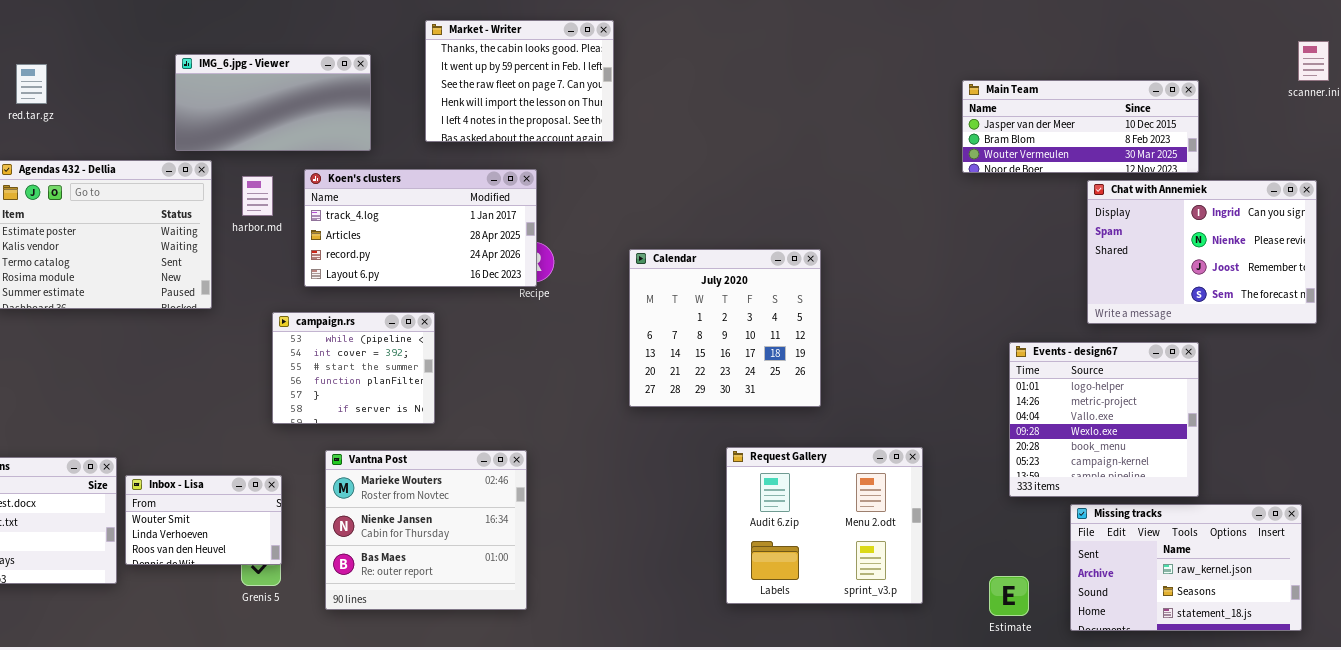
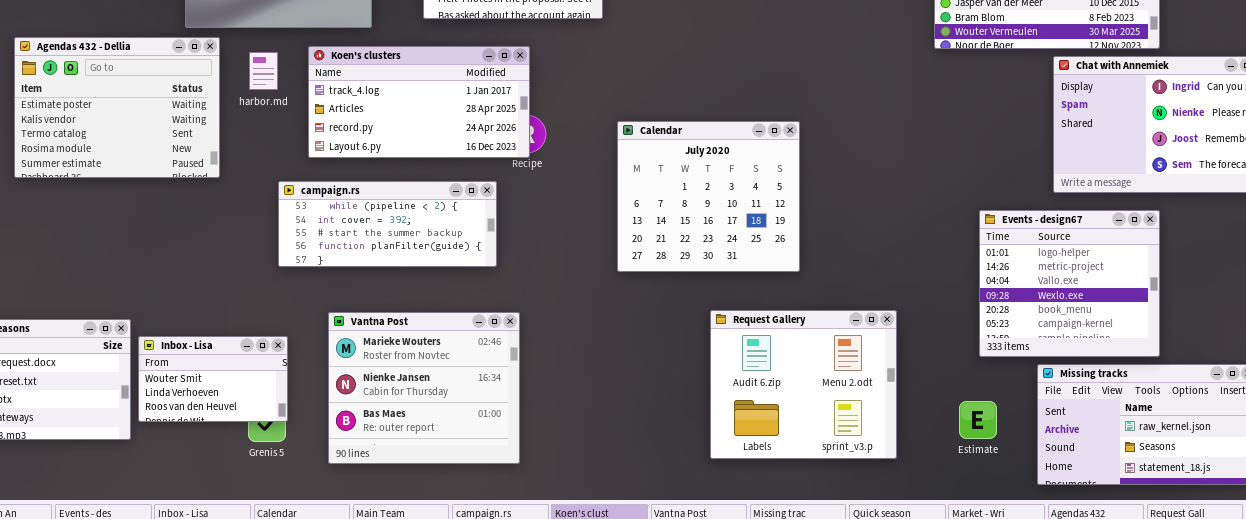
campaign.rs: [272,312,435,424] -> [278,181,497,267], resized
Estimate: [989,576,1029,616] -> [959,401,997,439], moved

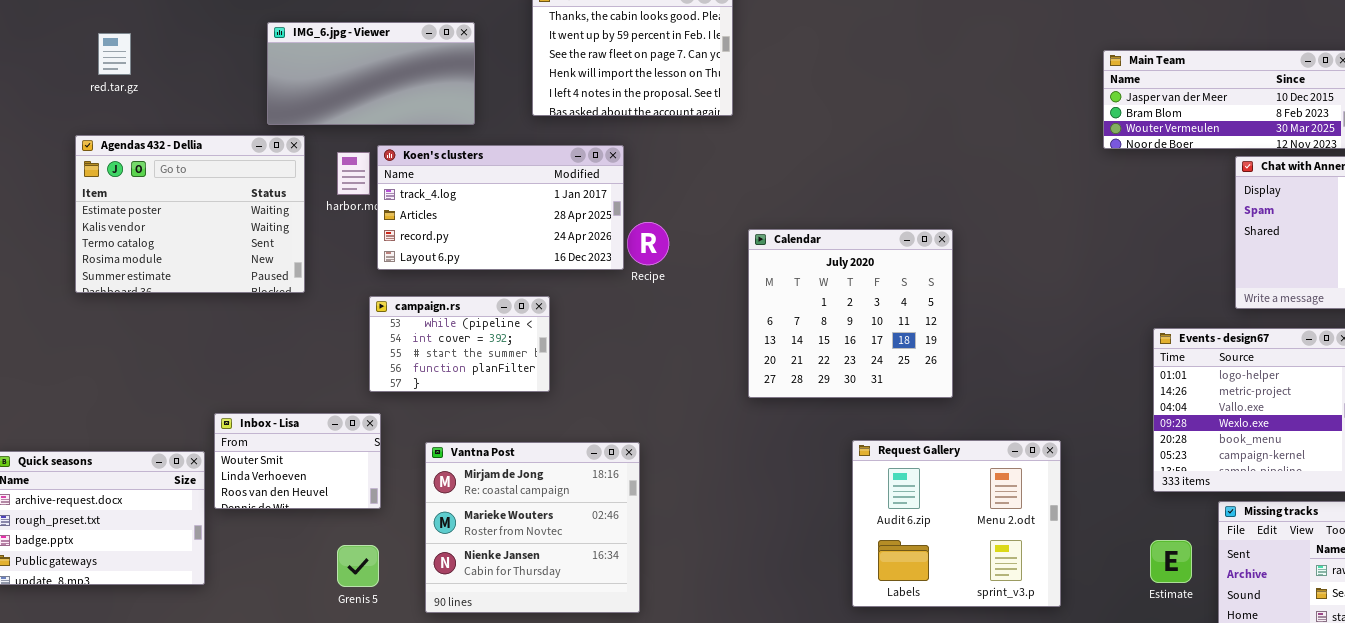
Koen's clusters: [308,46,530,158] -> [377,145,624,270], moved
campaign.rs: [278,181,497,267] -> [369,296,550,392], resized
Vantna Post: [328,312,520,464] -> [425,442,640,613], scrolled up 1 row
Inbox - Lisa: [138,336,288,422] -> [214,413,381,509], moved
Estimate: [959,401,997,439] -> [1150,540,1192,583], moved

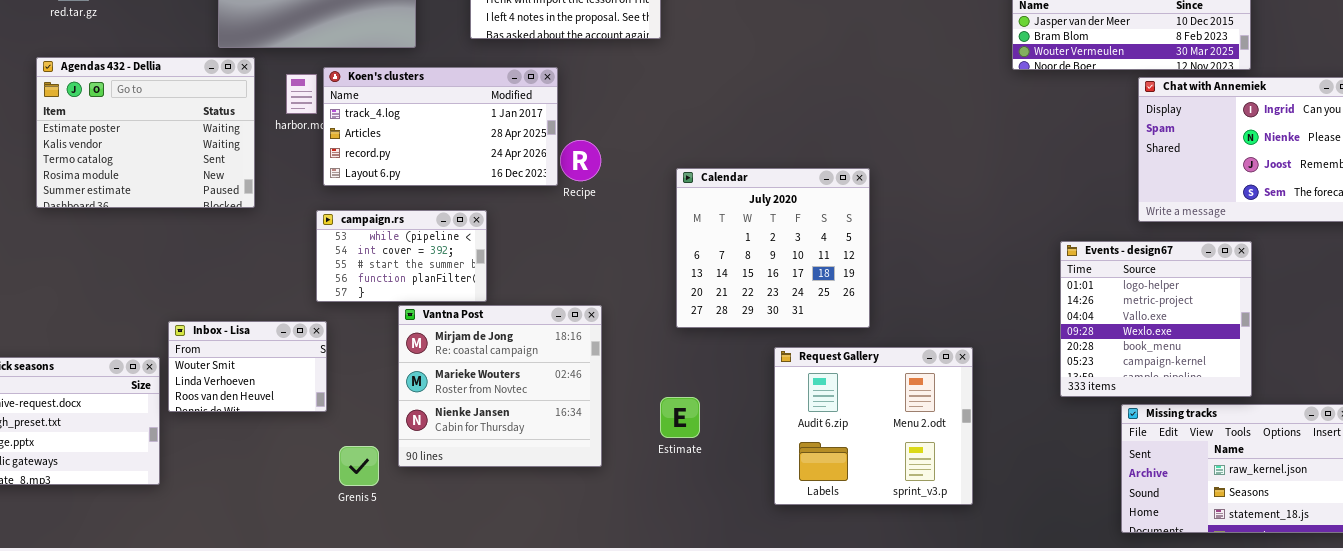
Calendar: [748,229,953,398] -> [676,168,870,328], moved
Vantna Post: [425,442,640,613] -> [398,305,602,467], moved
Estimate: [1150,540,1192,583] -> [660,397,700,438], moved
Grenis 5: [337,545,379,587] -> [339,446,379,486], moved

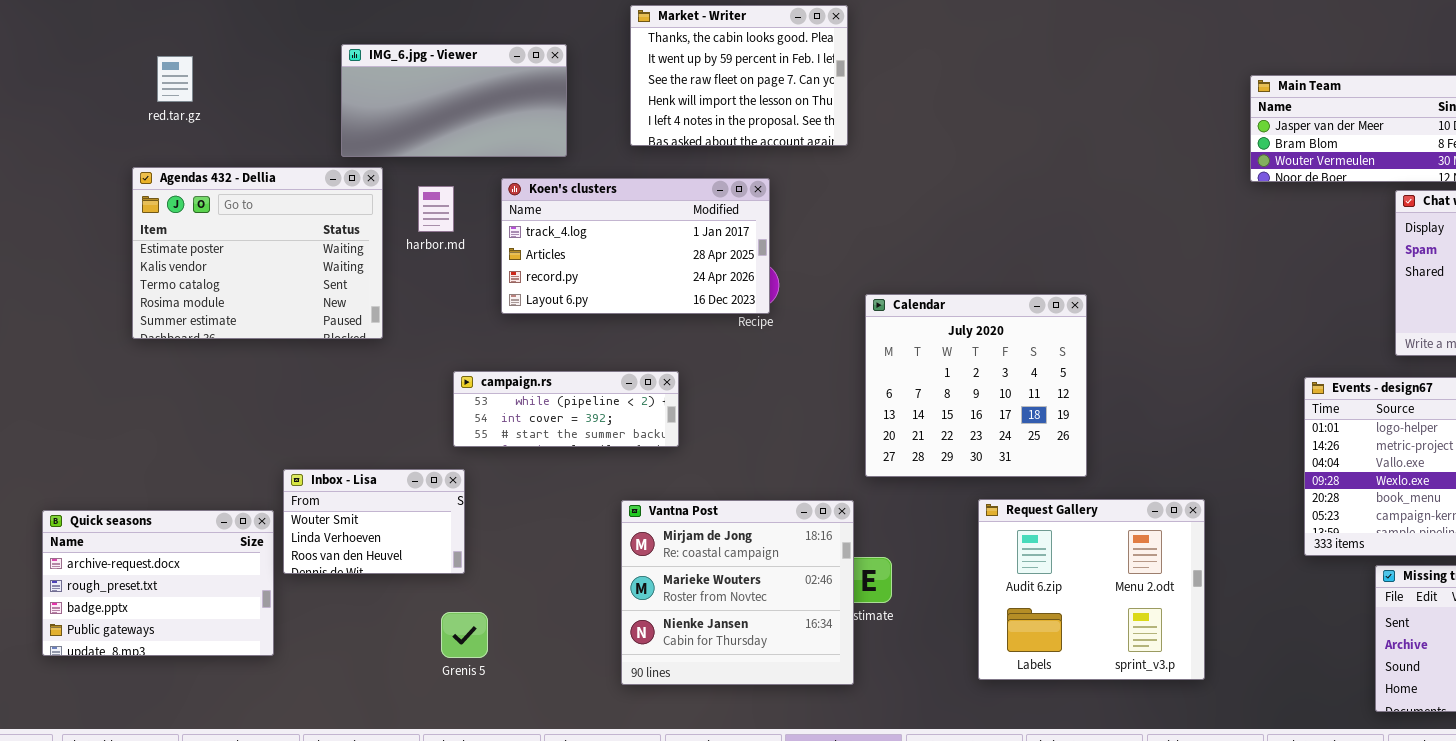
Koen's clusters: [323,67,558,186] -> [501,178,770,314], moved
campaign.rs: [316,210,487,302] -> [453,371,679,447], resized
Vantna Post: [398,305,602,467] -> [621,500,854,685], moved
Grenis 5: [339,446,379,486] -> [441,612,488,658], moved

